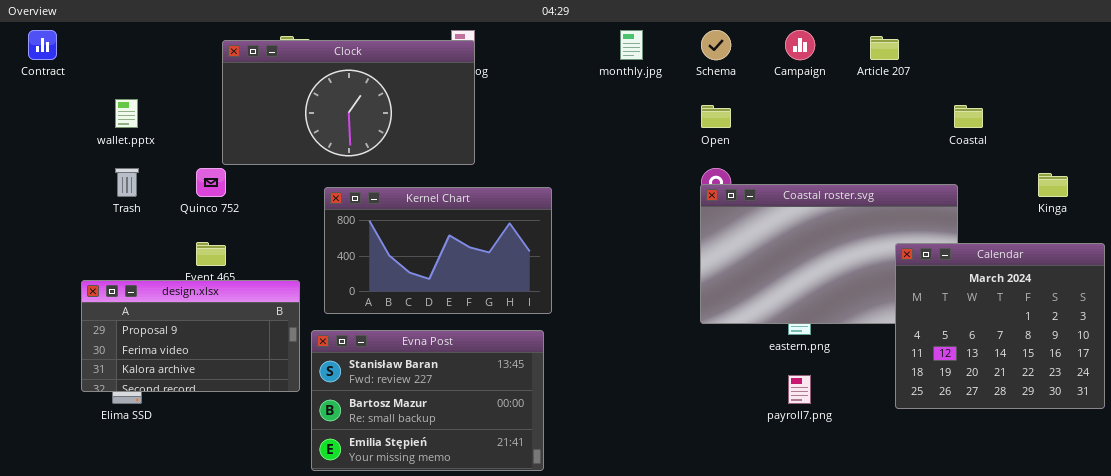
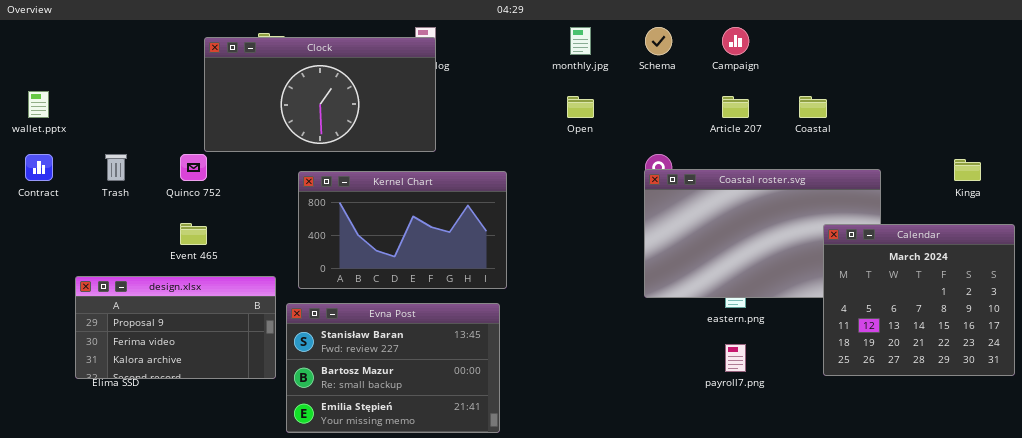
Contract: [28,30,57,60] -> [25,154,53,181], moved
Article 207: [870,36,899,60] -> [722,96,749,118], moved
wallet.pptx: [115,99,138,128] -> [28,91,49,118], moved
Open: [701,105,731,128] -> [567,96,594,118], moved
Coastal: [954,105,983,128] -> [799,96,827,118], moved
design.xlsx: [81,280,300,392] -> [75,276,276,379], moved

